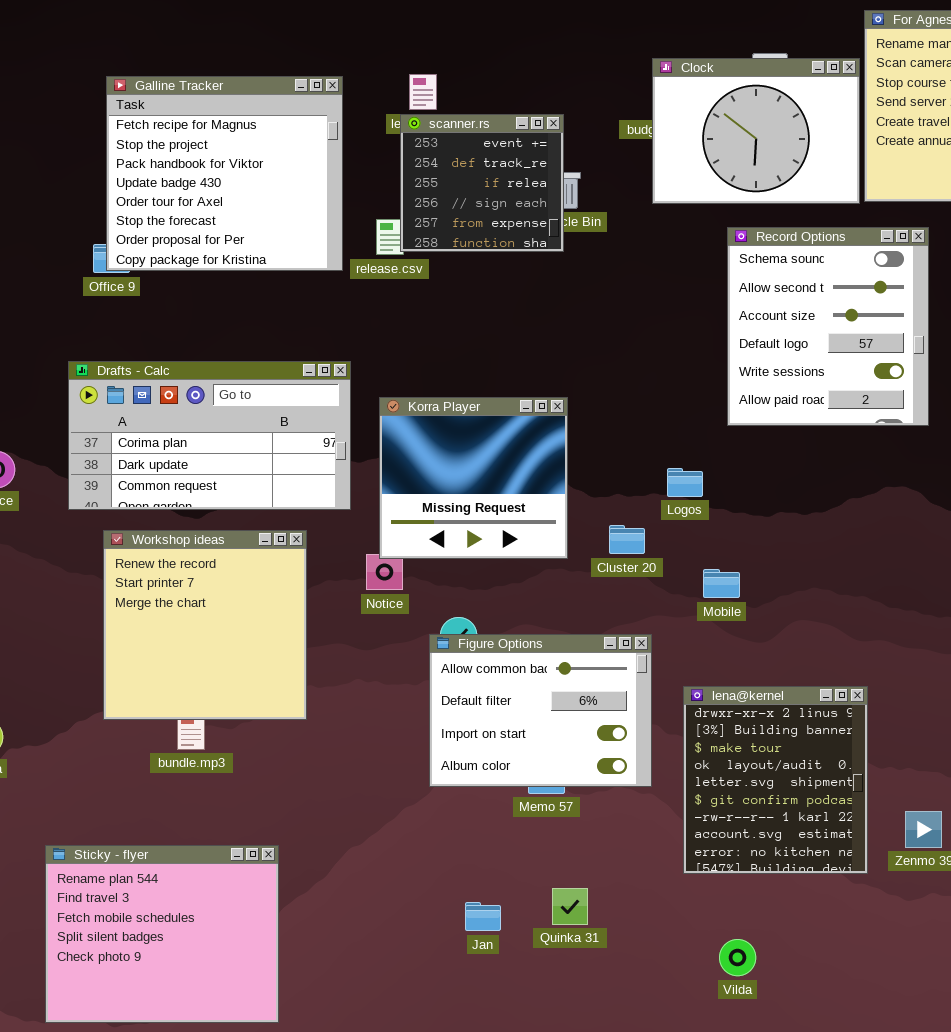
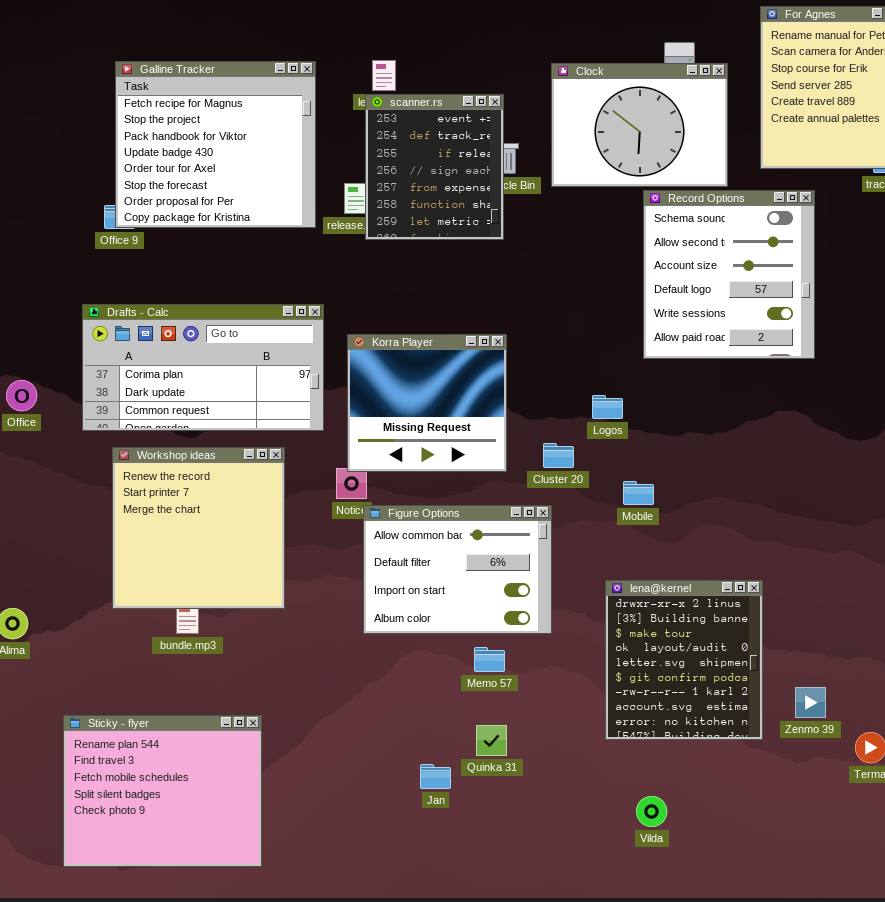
Clock: [652,58,860,204] -> [551,63,728,187], moved
scanner.rs: [400,114,564,252] -> [365,94,504,240], resized
Figure Options: [429,634,652,787] -> [363,505,552,634], moved
Quinka 31: [552,888,588,925] -> [476,725,507,756], moved

